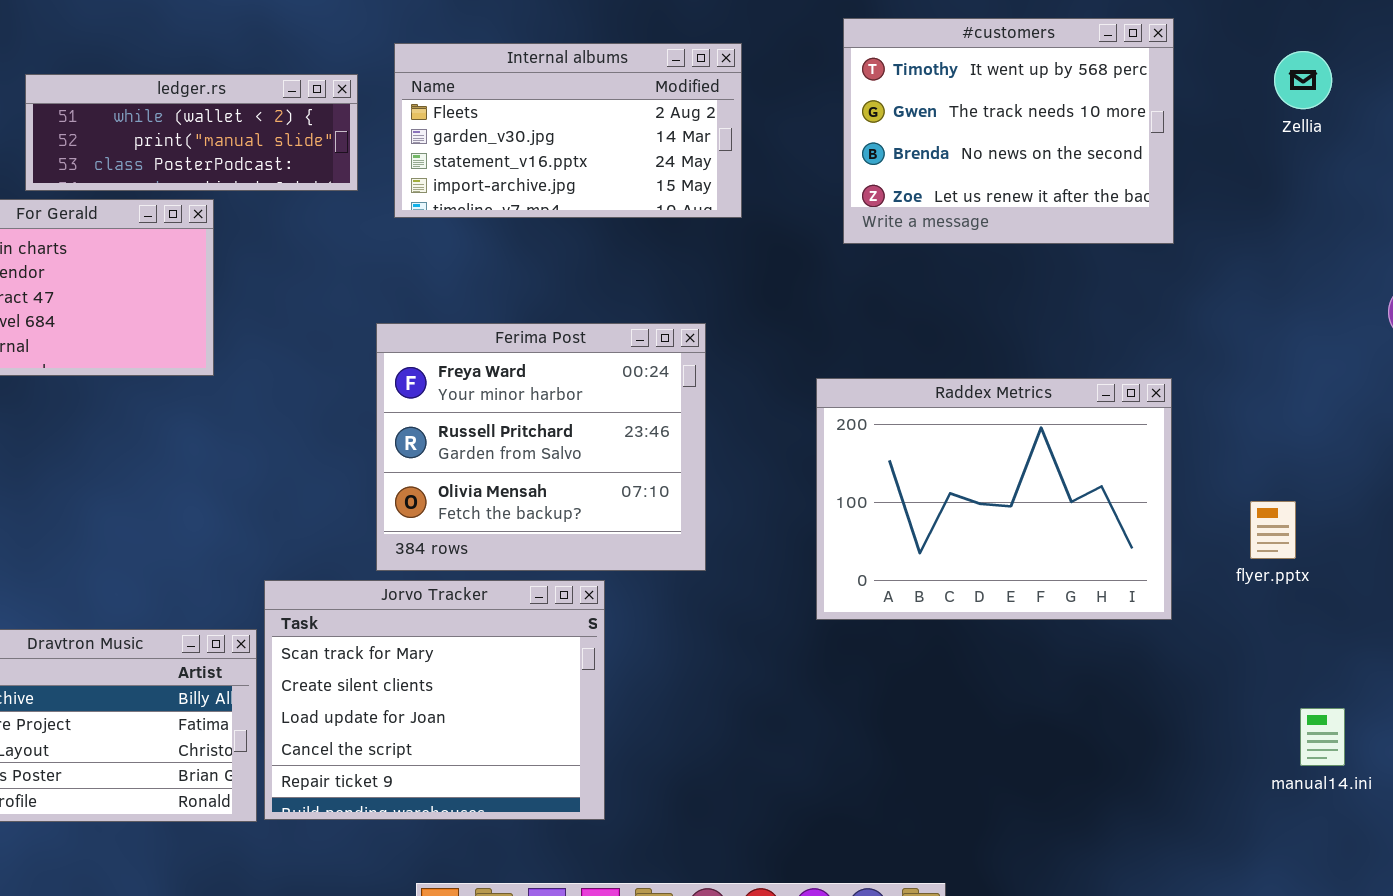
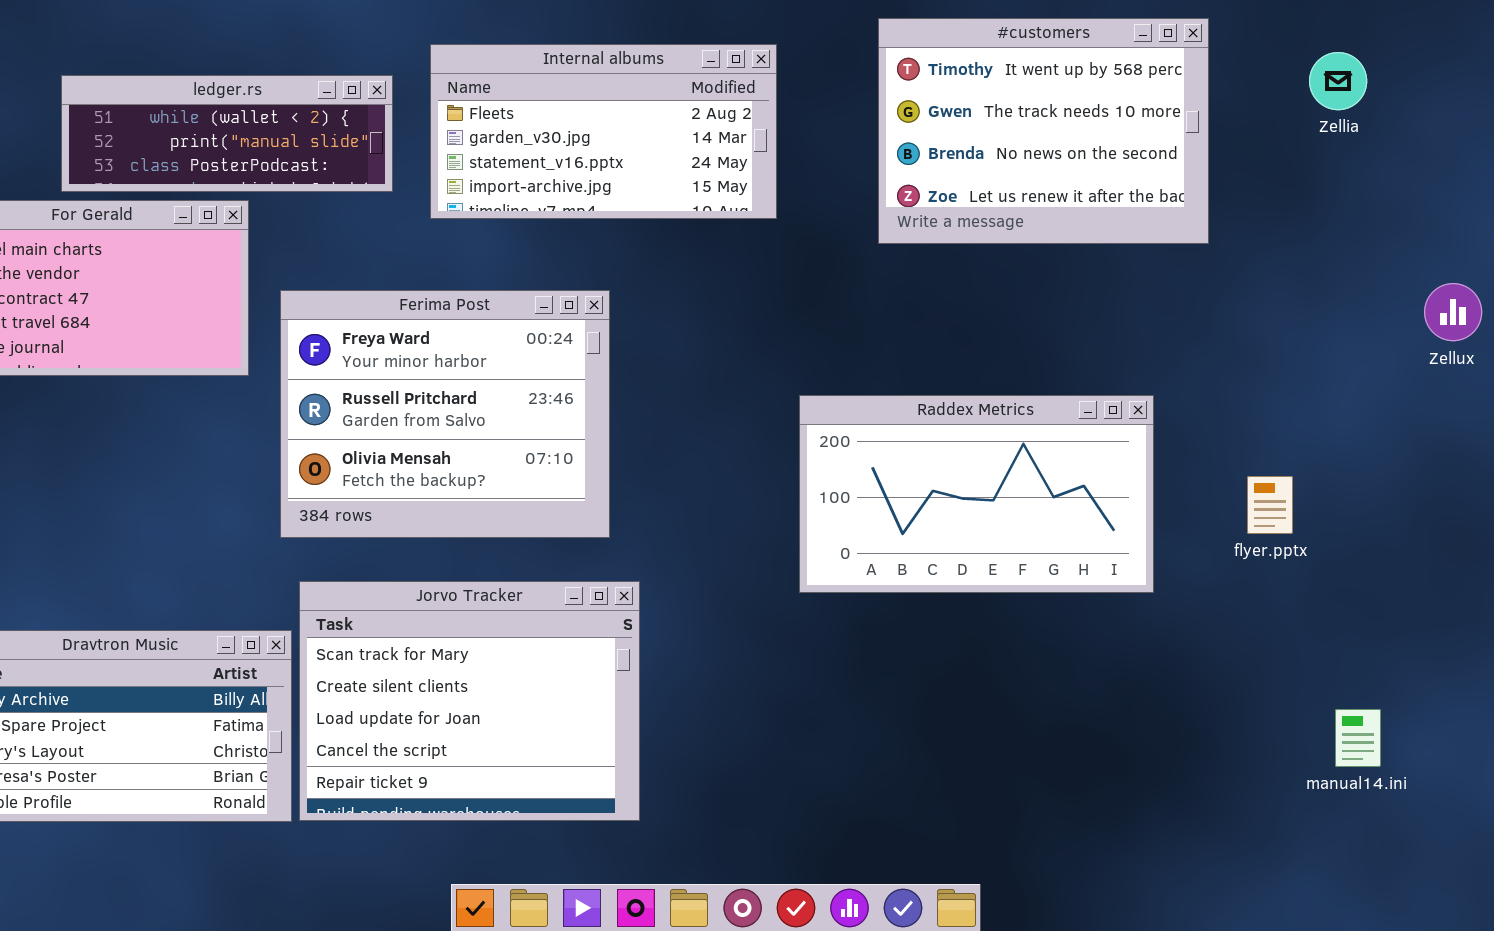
Ferima Post: [376,323,706,571] -> [280,290,610,538], moved
Raddex Metrics: [816,378,1172,620] -> [799,395,1154,593], moved, resized
flyer.pptx: [1250,501,1296,559] -> [1247,476,1293,534], moved

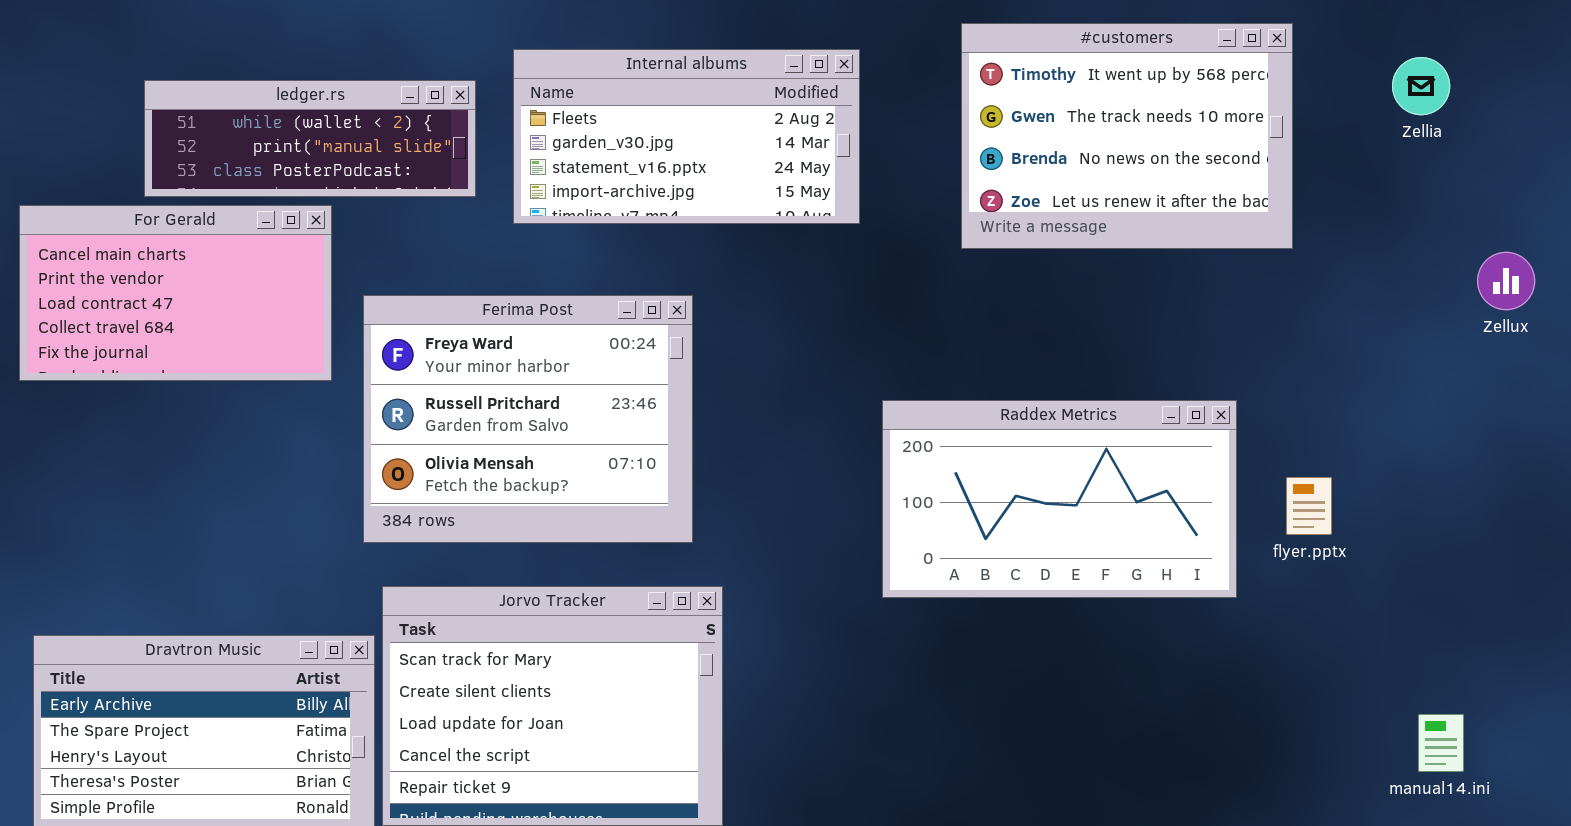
Zellux: [1424,283,1482,341] -> [1477,252,1535,310], moved
flyer.pptx: [1247,476,1293,534] -> [1286,477,1332,535], moved

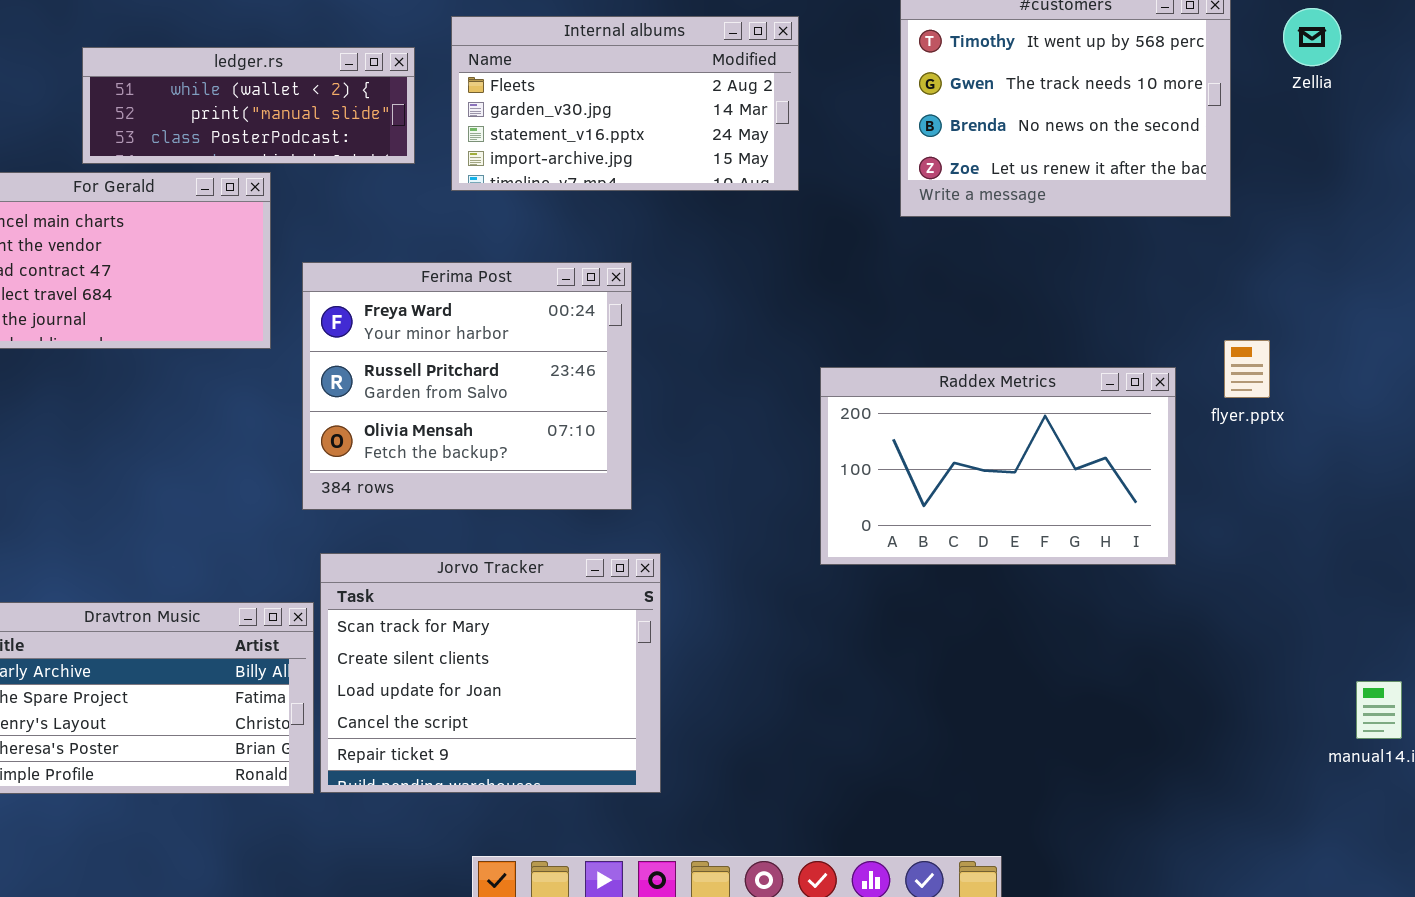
Zellia: [1392,57,1450,115] -> [1283,8,1341,66], moved
flyer.pptx: [1286,477,1332,535] -> [1224,340,1270,398], moved

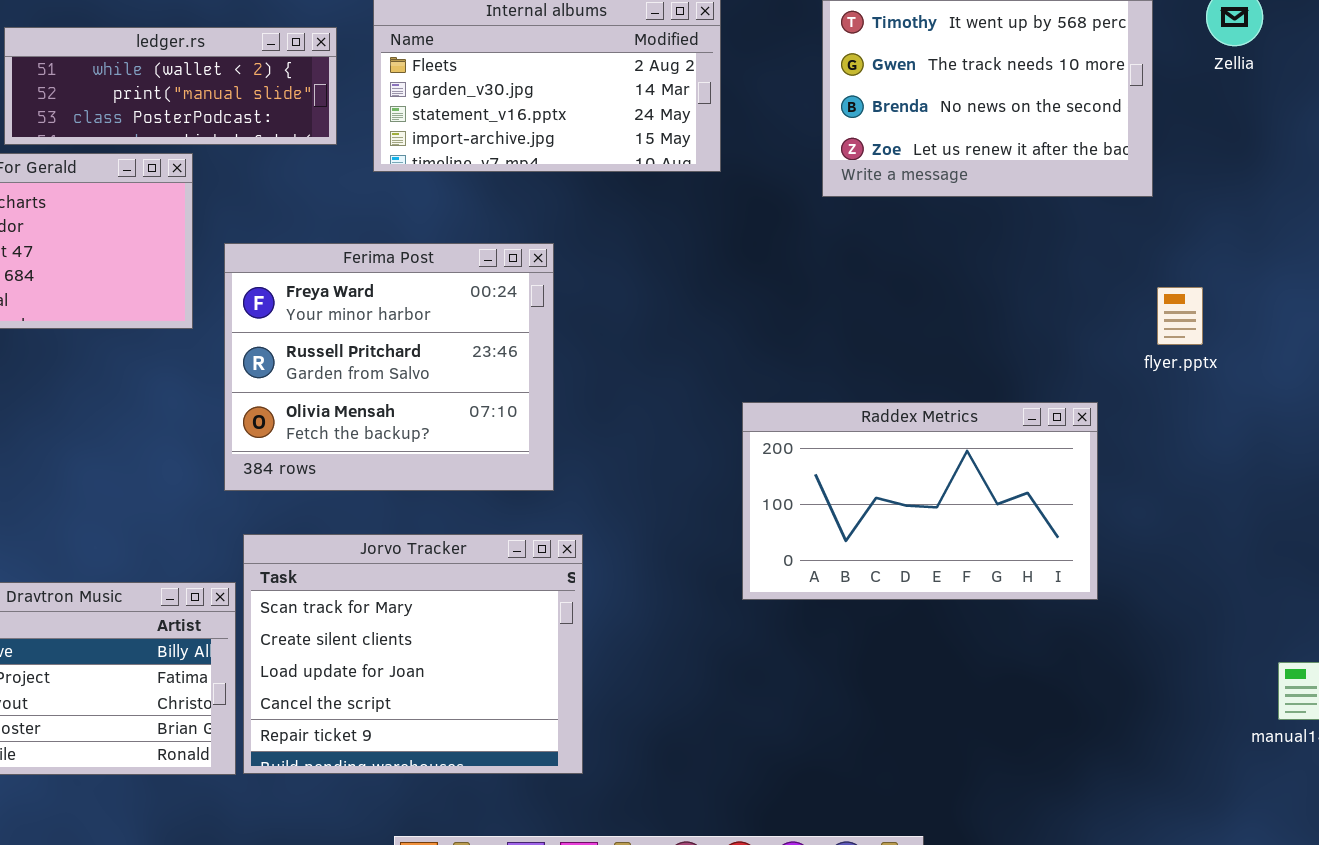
flyer.pptx: [1224,340,1270,398] -> [1157,287,1203,345], moved
Raddex Metrics: [820,367,1176,565] -> [742,402,1098,600], moved

